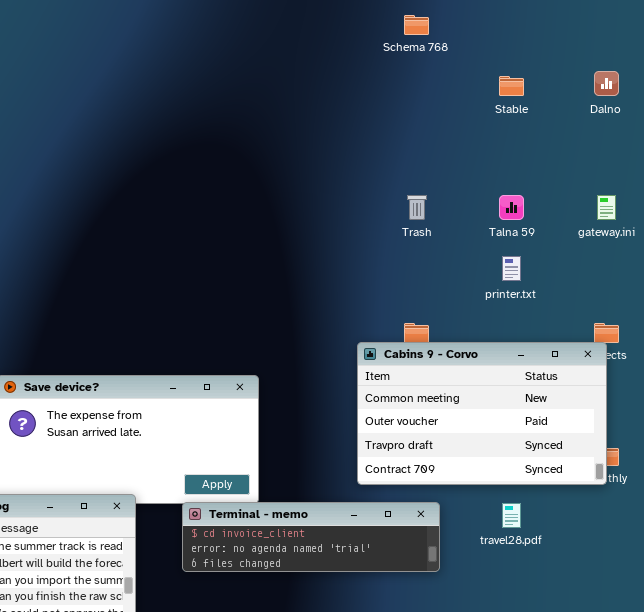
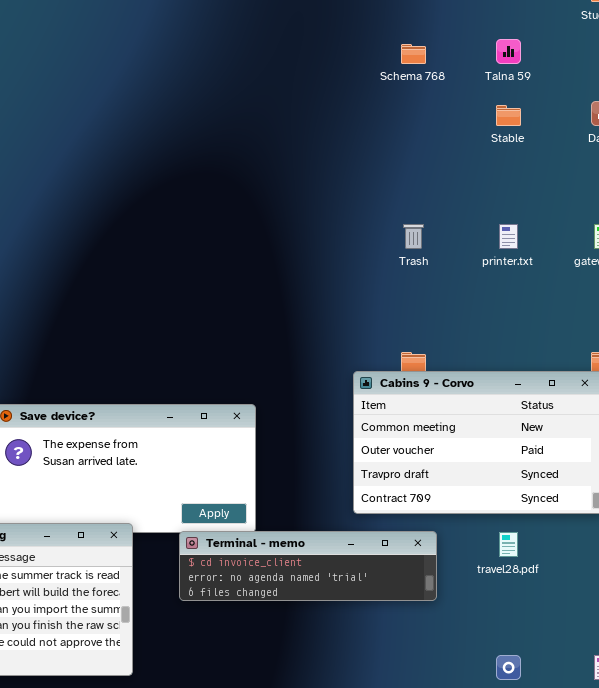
Talna 59: [499,195,524,220] -> [496,39,521,64], moved
printer.txt: [502,256,521,281] -> [499,224,518,249], moved

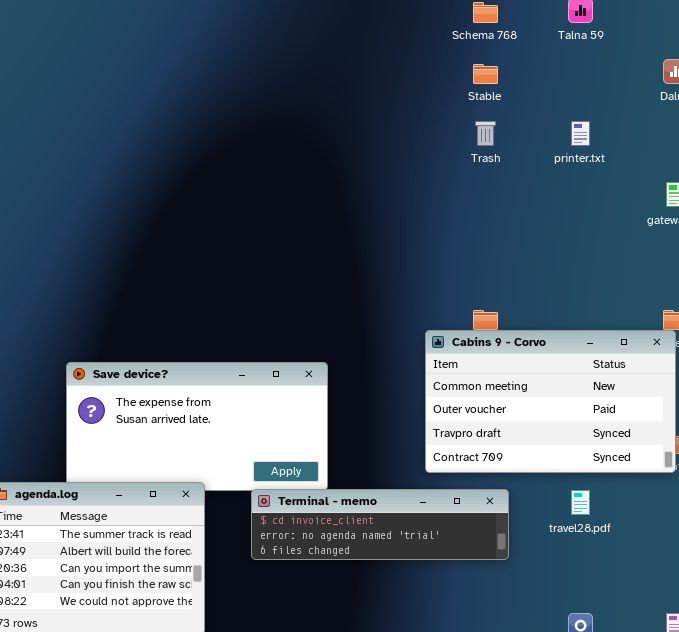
Stable: [496,105,521,126] -> [473,64,498,84], moved
Trash: [403,224,424,249] -> [475,121,496,146], moved
printer.txt: [499,224,518,249] -> [571,121,590,146], moved

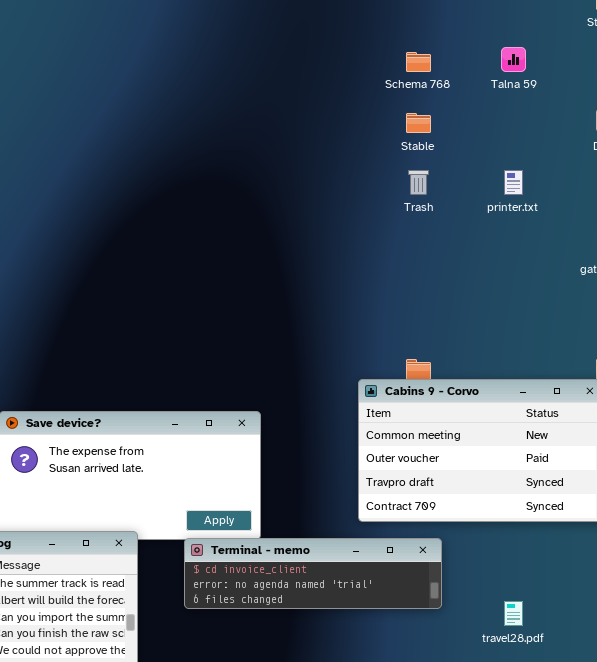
travel28.pdf: [571,490,590,515] -> [504,601,523,626], moved

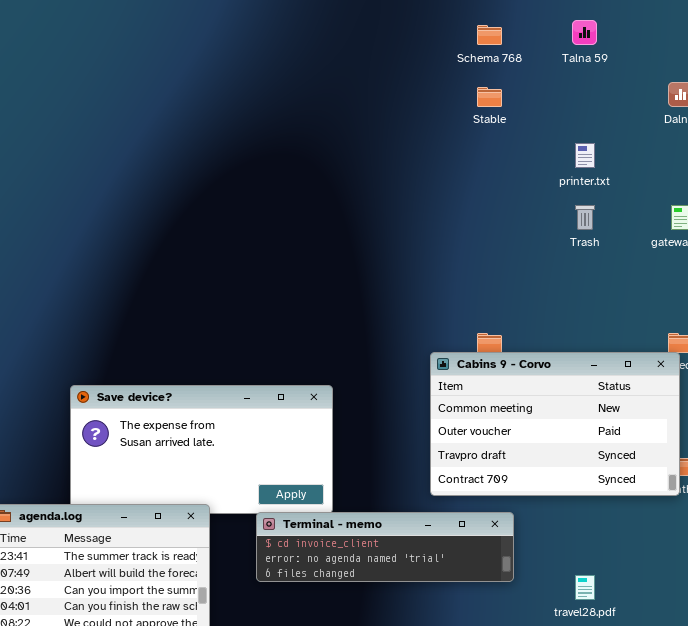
Trash: [408,170,429,195] -> [575,205,595,230], moved

